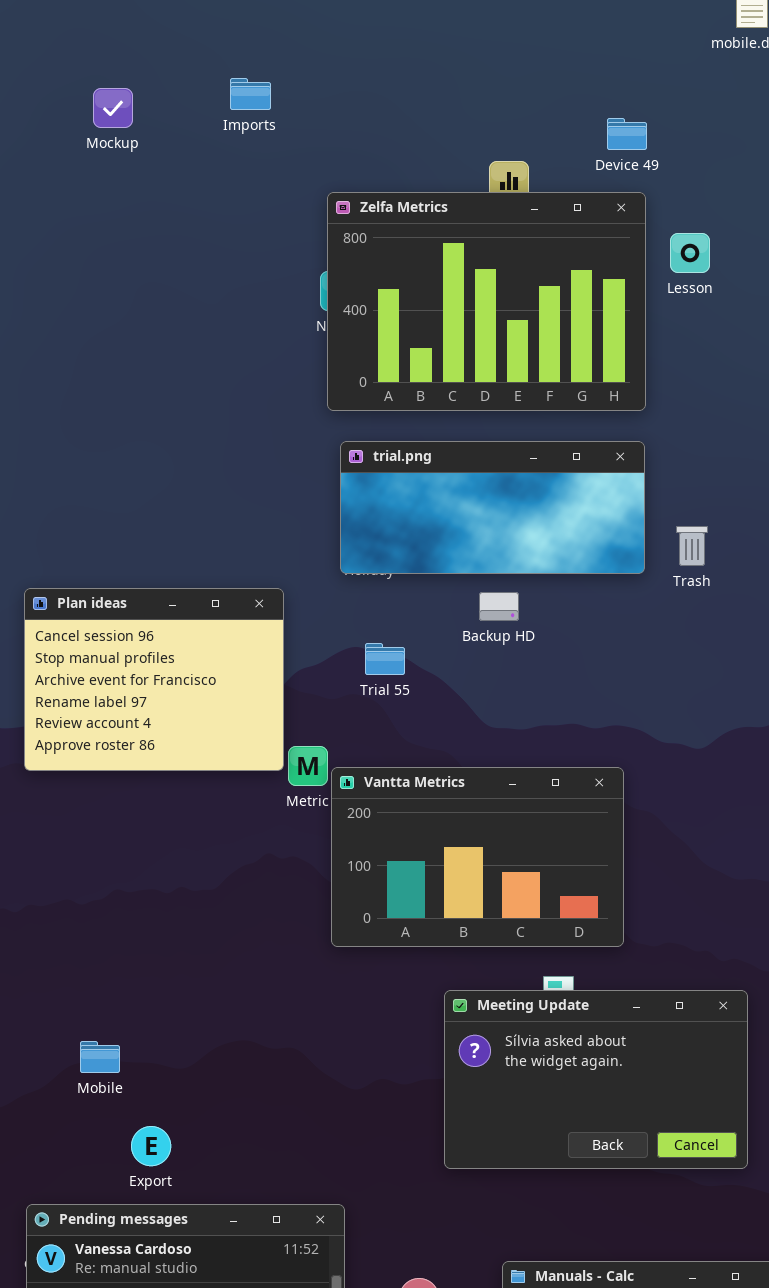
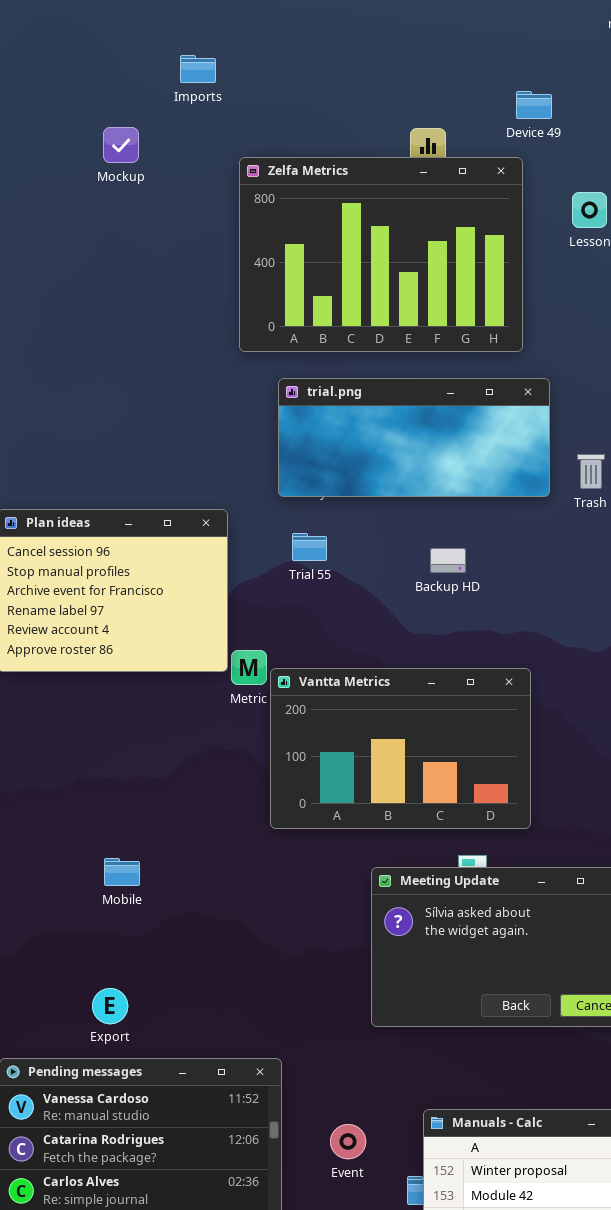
Mockup: [93,88,133,128] -> [103,127,139,163], moved
Zelfa Metrics: [327,192,646,411] -> [239,157,523,352], moved
Backup HD: [479,592,519,621] -> [430,548,466,573], moved
Trial 55: [365,643,405,675] -> [292,533,327,561], moved
Mobile: [80,1041,120,1073] -> [104,858,140,886], moved

